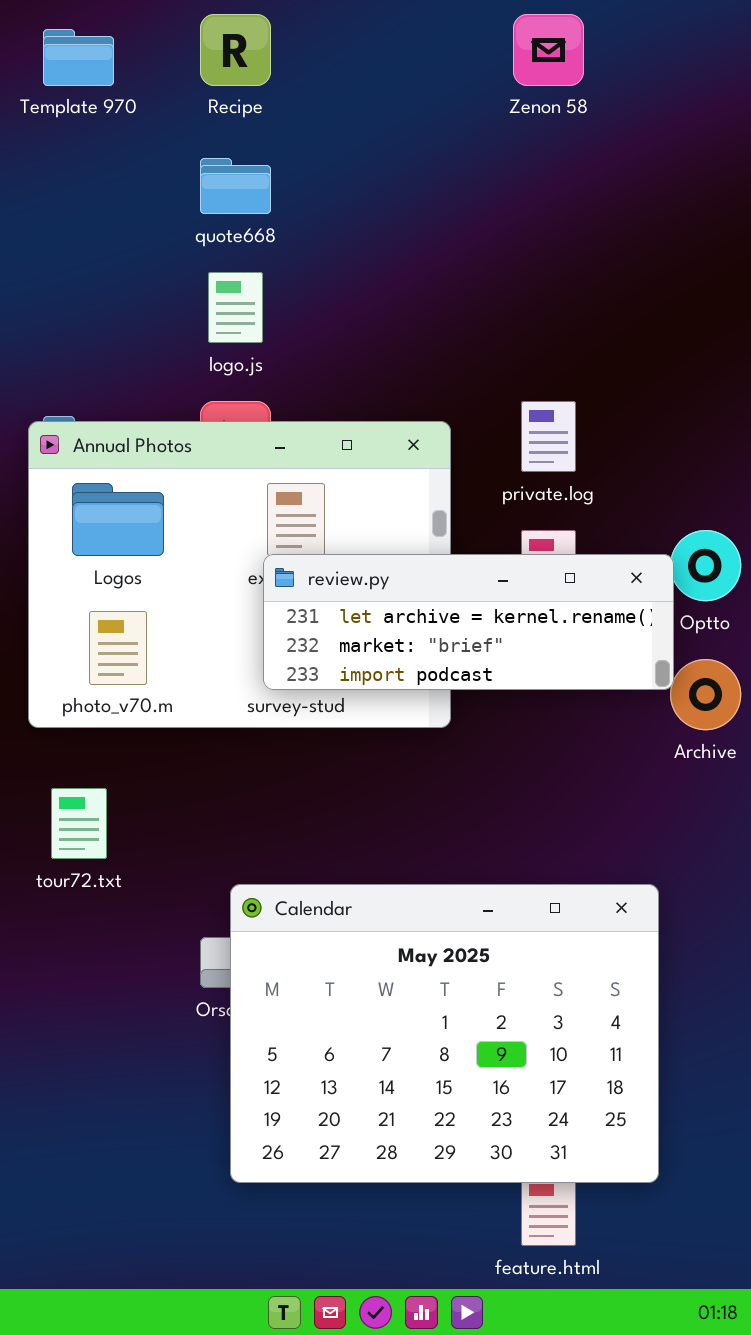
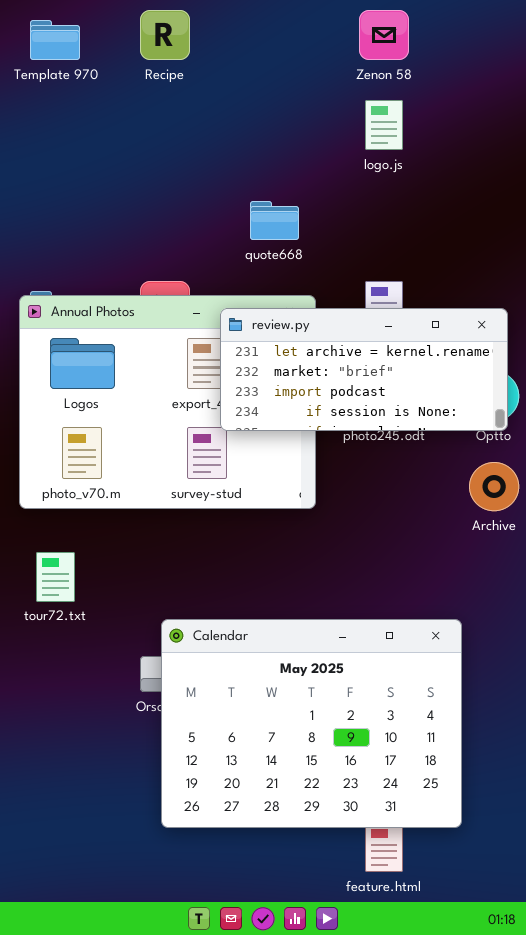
quote668: [200,158,271,214] -> [250,201,299,240], moved
logo.js: [208,272,263,343] -> [365,100,403,150], moved
review.py: [263,554,674,690] -> [220,308,508,431], moved, resized

